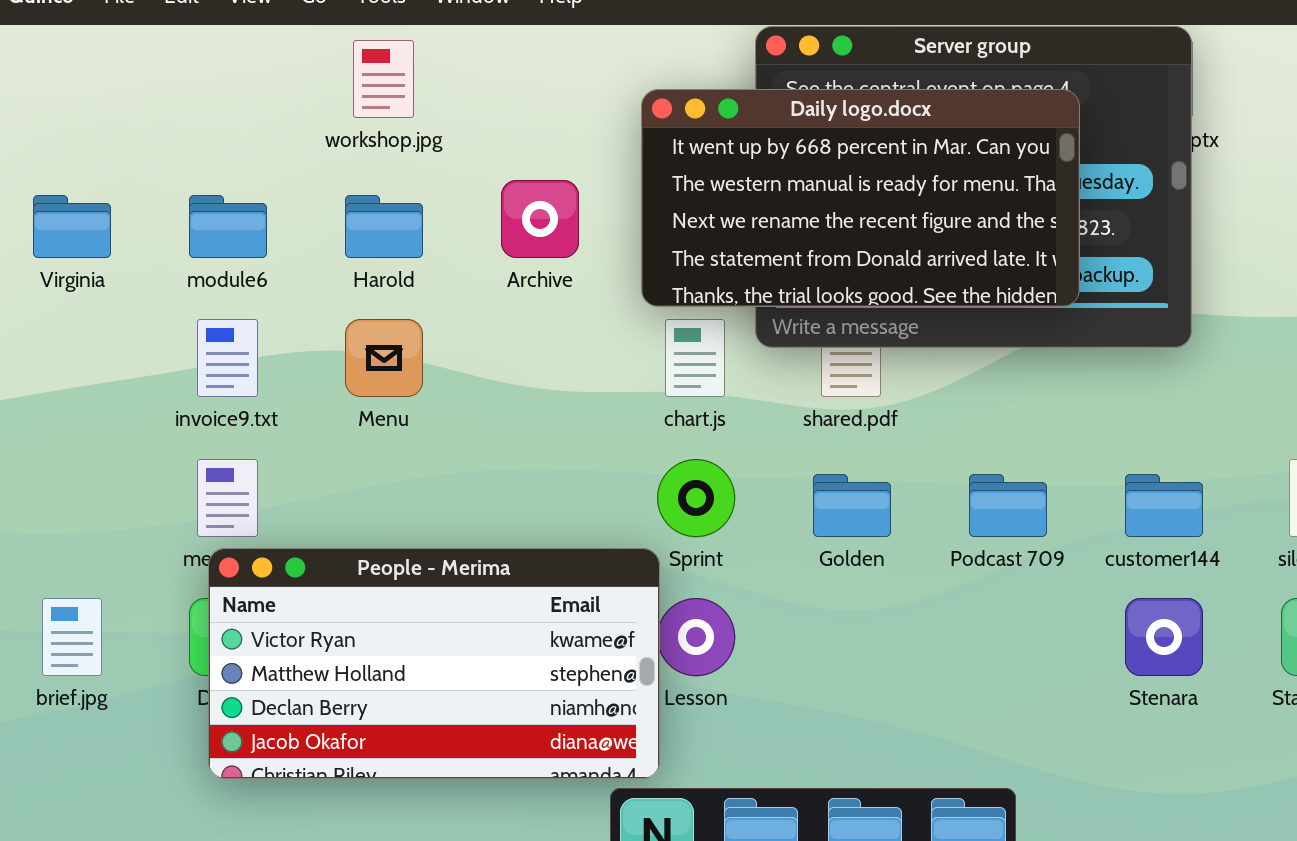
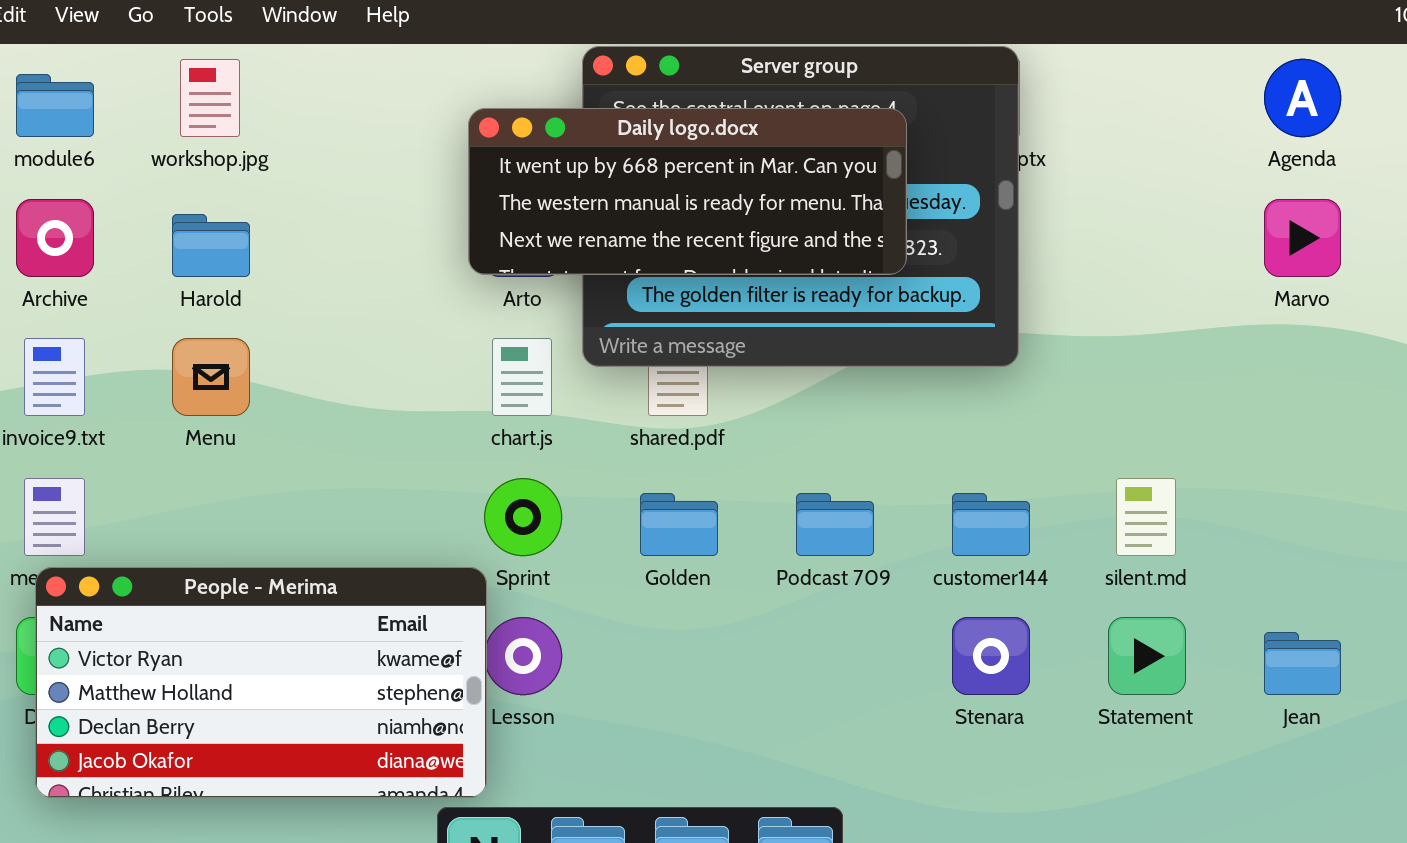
Daily logo.docx: [641,89,1080,307] -> [468,108,907,275], resized
Archive: [501,180,579,258] -> [16,199,94,277], moved
module6: [189,195,267,258] -> [16,74,94,137], moved

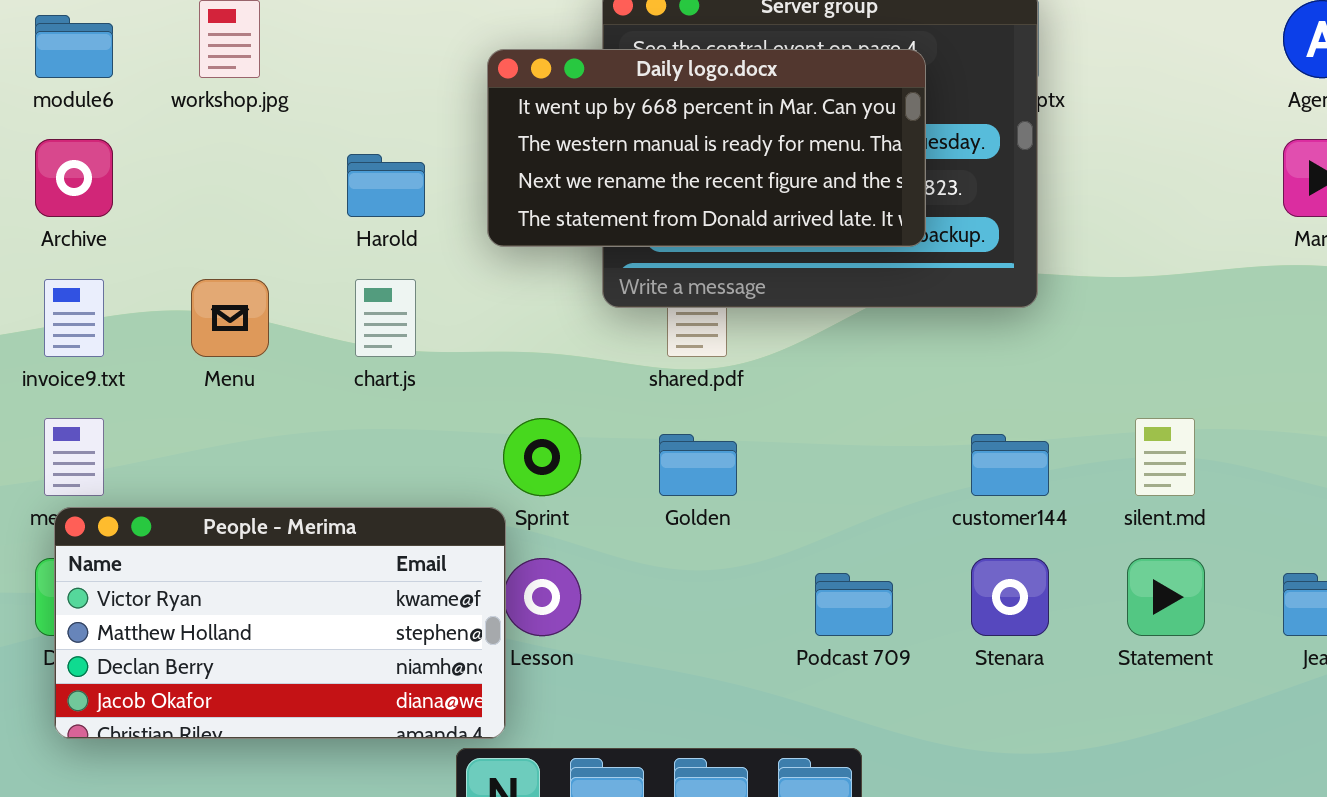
Daily logo.docx: [468,108,907,275] -> [487,49,926,247], resized
Harold: [172,214,250,277] -> [347,154,425,217], moved
chart.js: [492,338,552,416] -> [355,279,416,357], moved
Podcast 709: [796,493,874,556] -> [815,573,893,636], moved

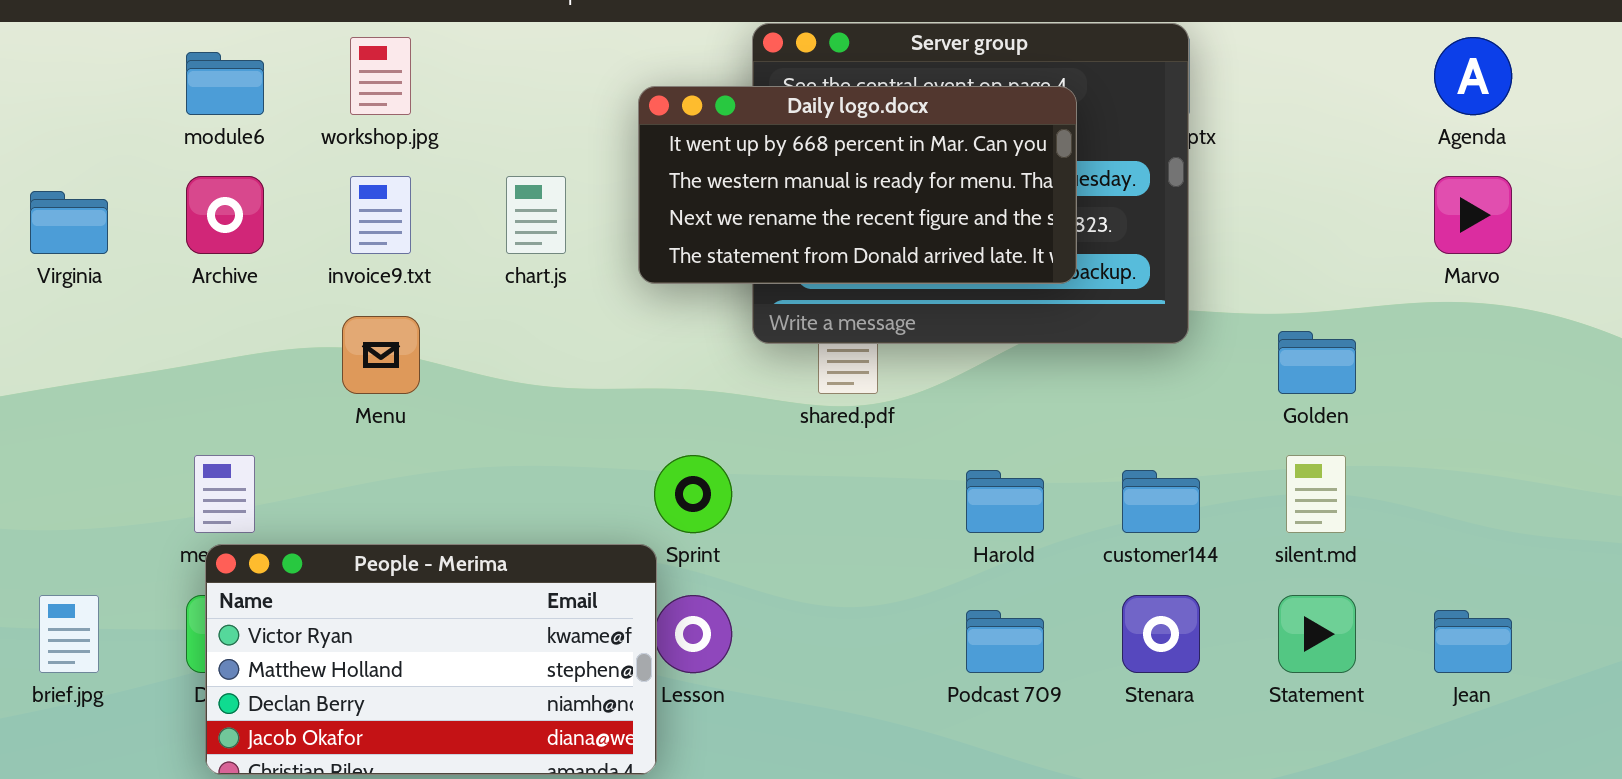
Harold: [347,154,425,217] -> [966,470,1044,533], moved
invoice9.txt: [44,279,104,357] -> [350,176,411,254], moved
chart.js: [355,279,416,357] -> [506,176,566,254], moved
Golden: [659,434,737,496] -> [1278,331,1356,394], moved

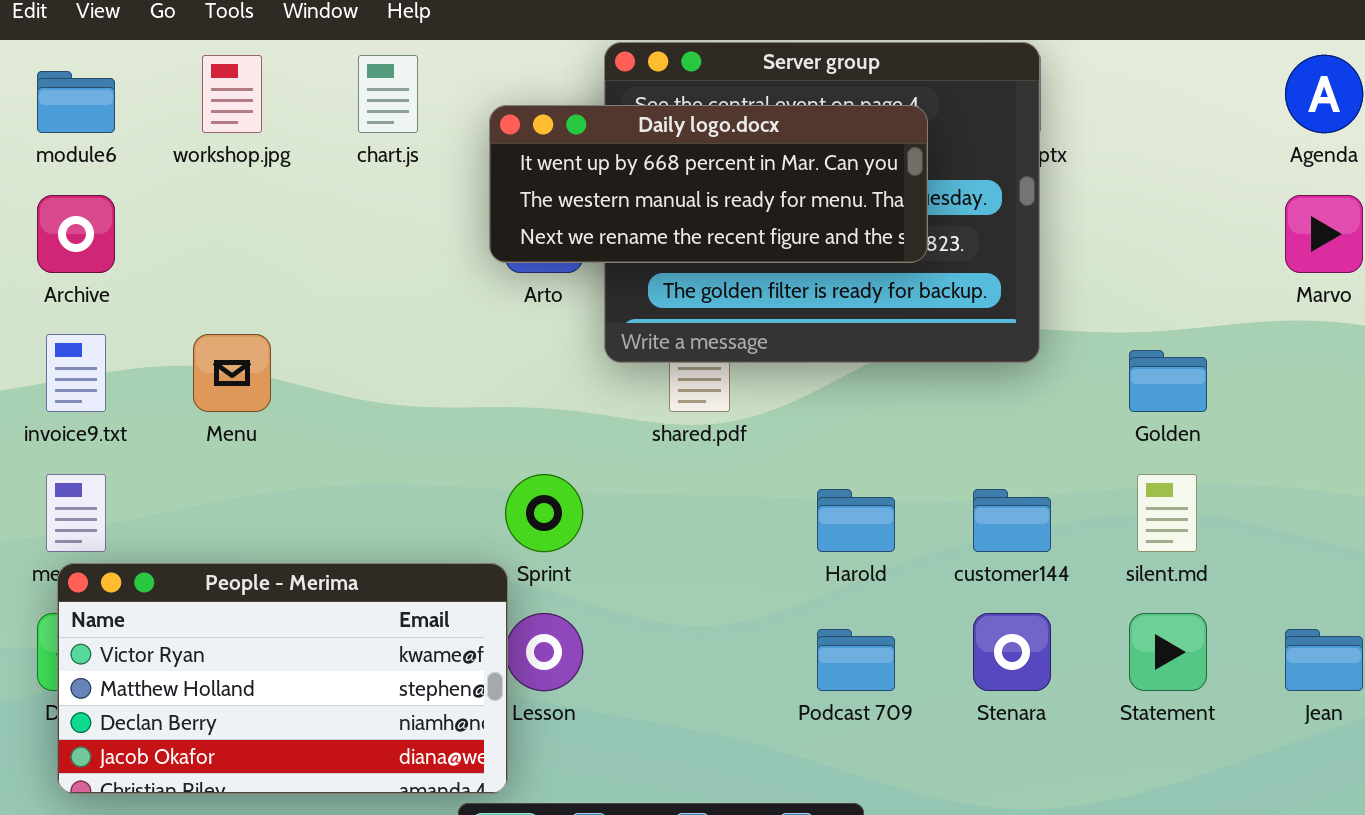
Daily logo.docx: [638,86,1077,284] -> [489,105,928,263], resized
invoice9.txt: [350,176,411,254] -> [46,334,106,412], moved
chart.js: [506,176,566,254] -> [358,55,418,133], moved

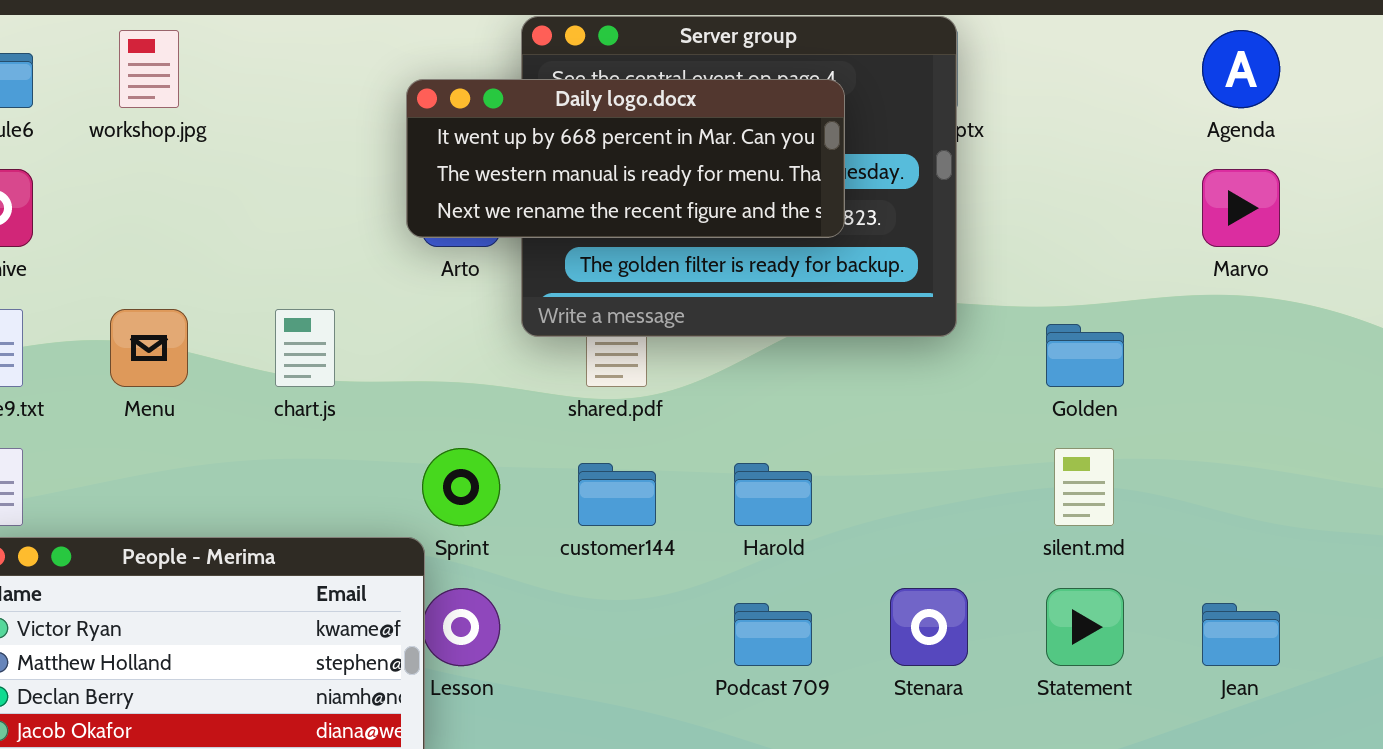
chart.js: [358,55,418,133] -> [275,309,335,387], moved
customer144: [973,489,1051,552] -> [578,463,656,526], moved

